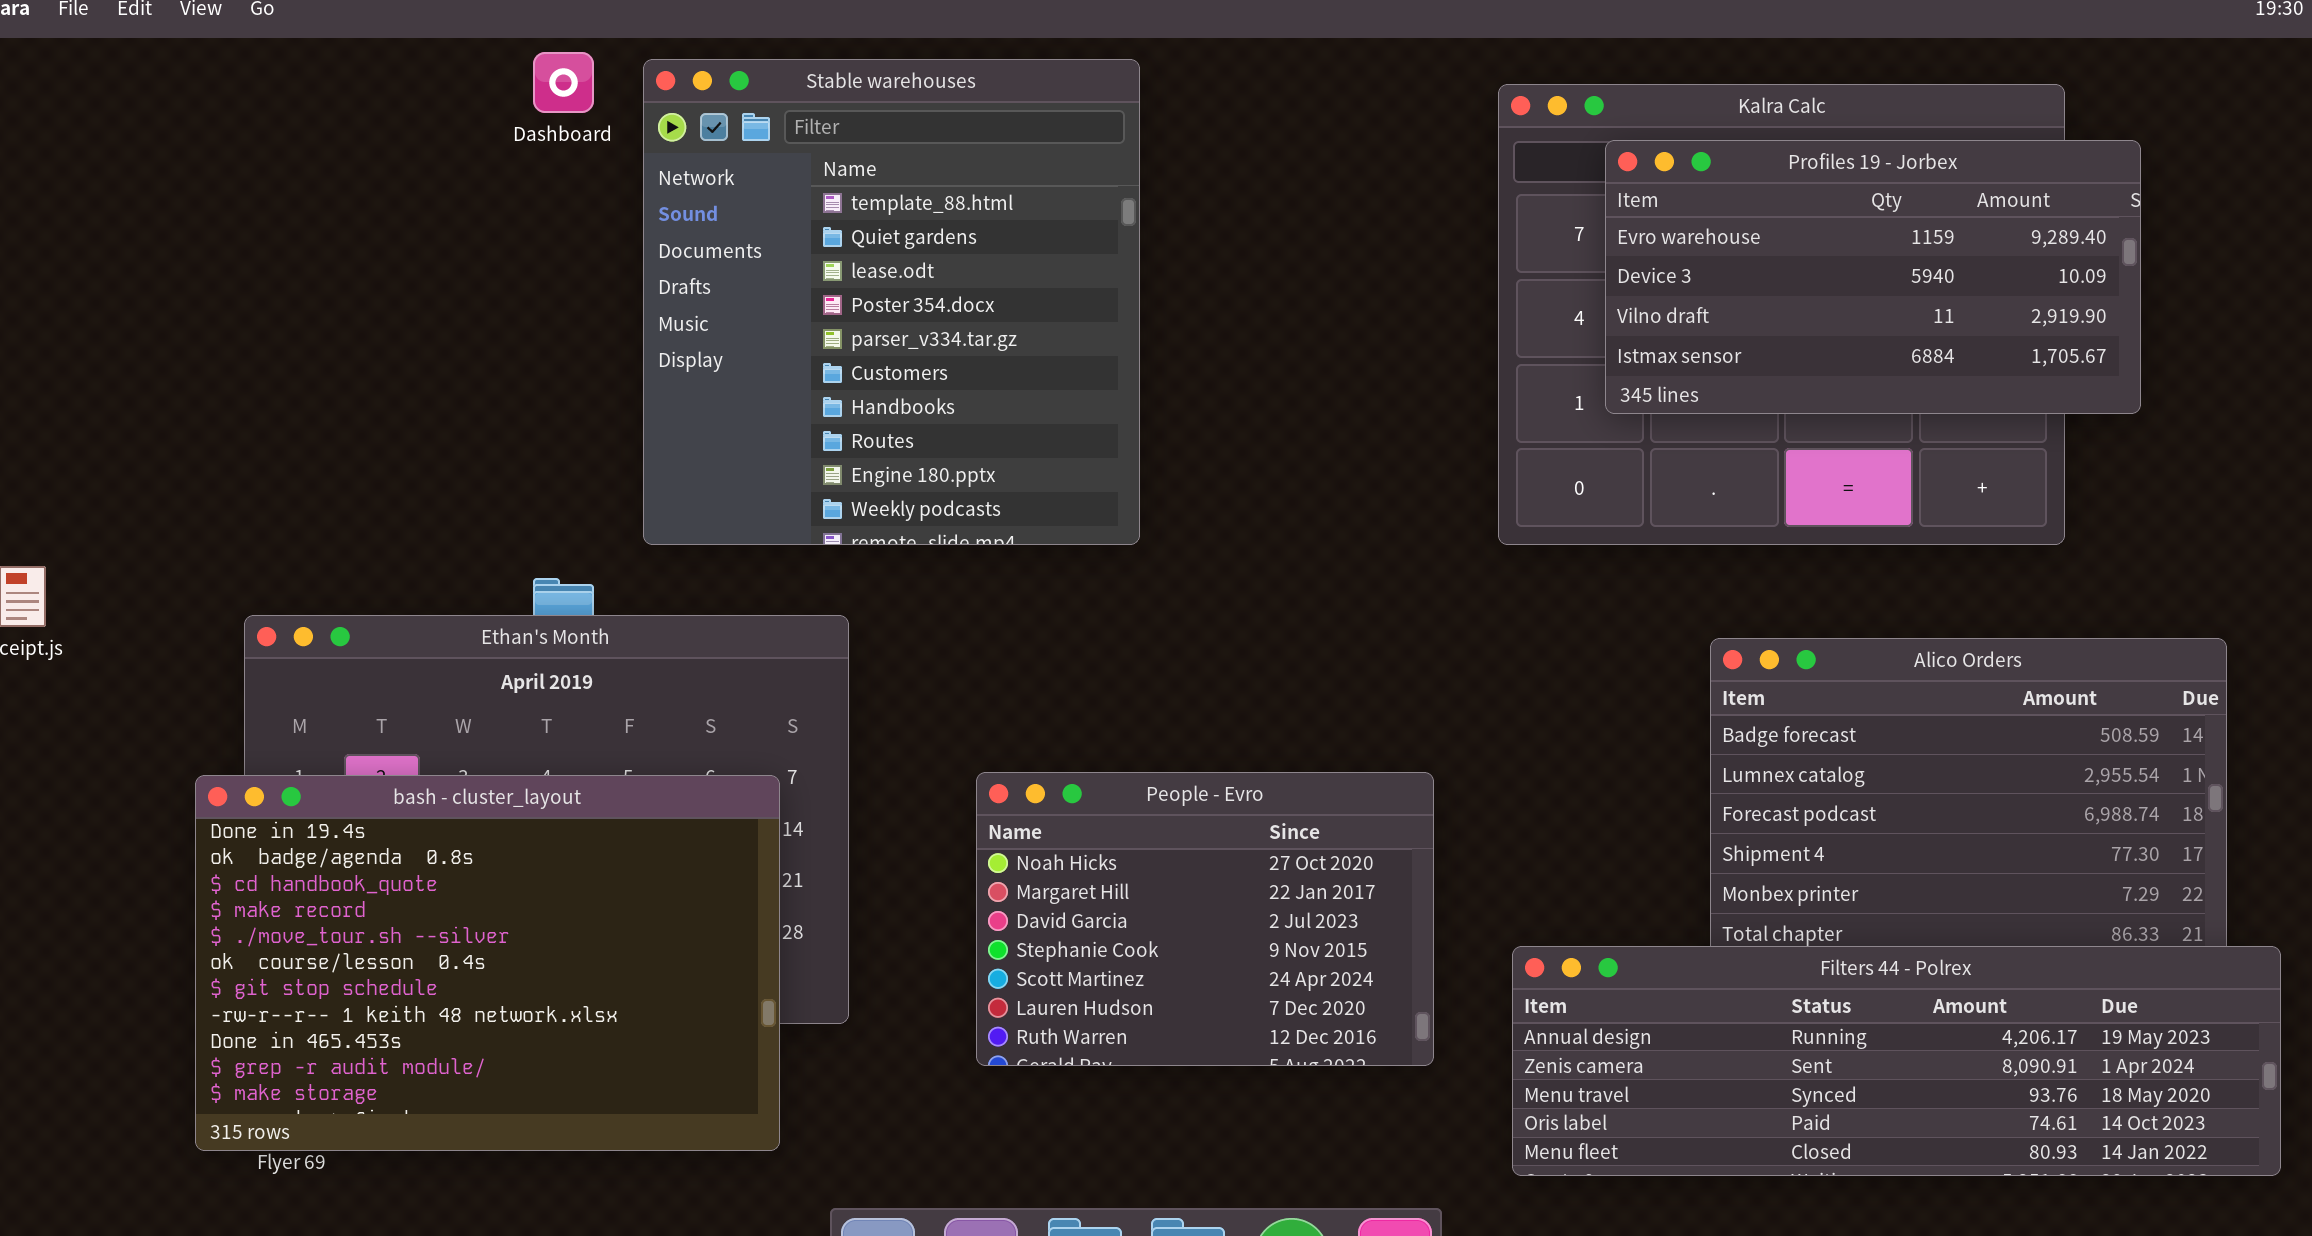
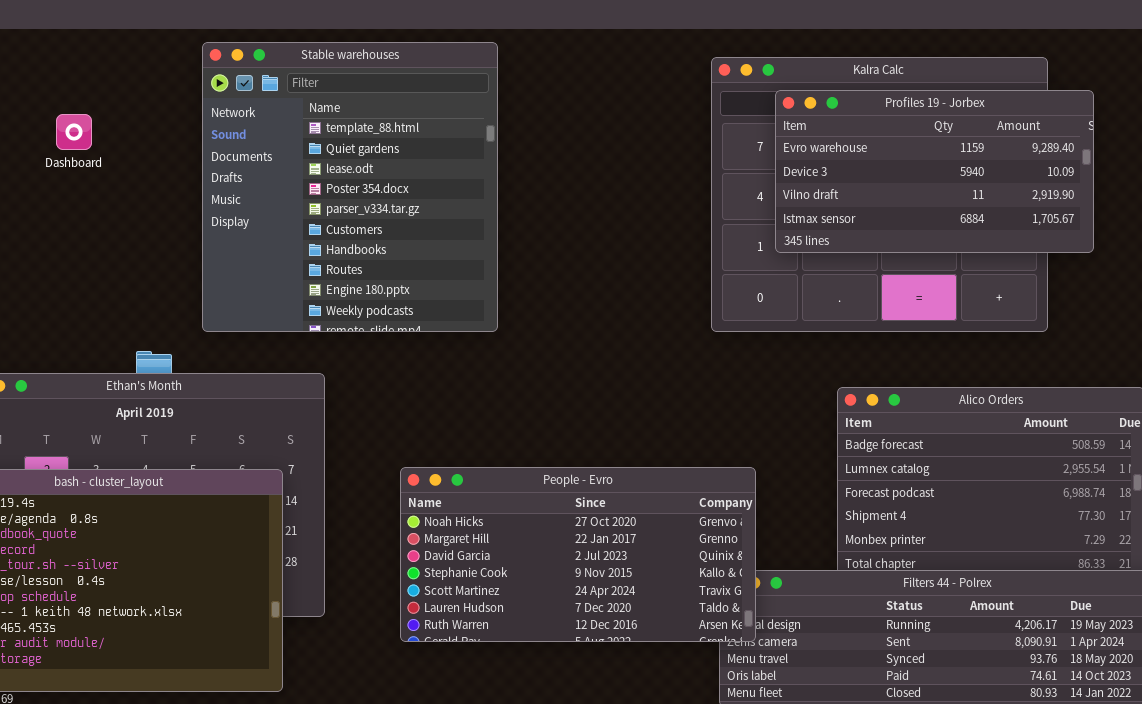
Dashboard: [533,52,594,113] -> [56,114,92,150], moved
People - Evro: [976,772,1434,1066] -> [400,467,756,642], resized

